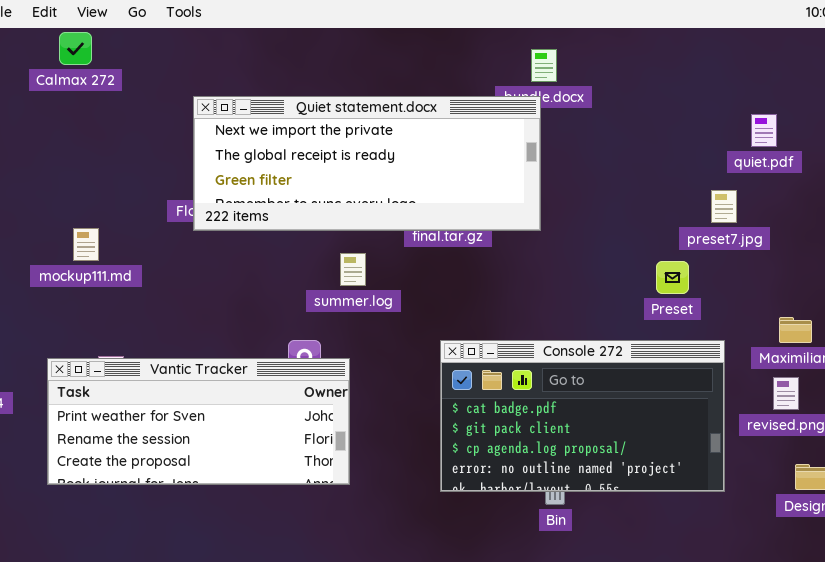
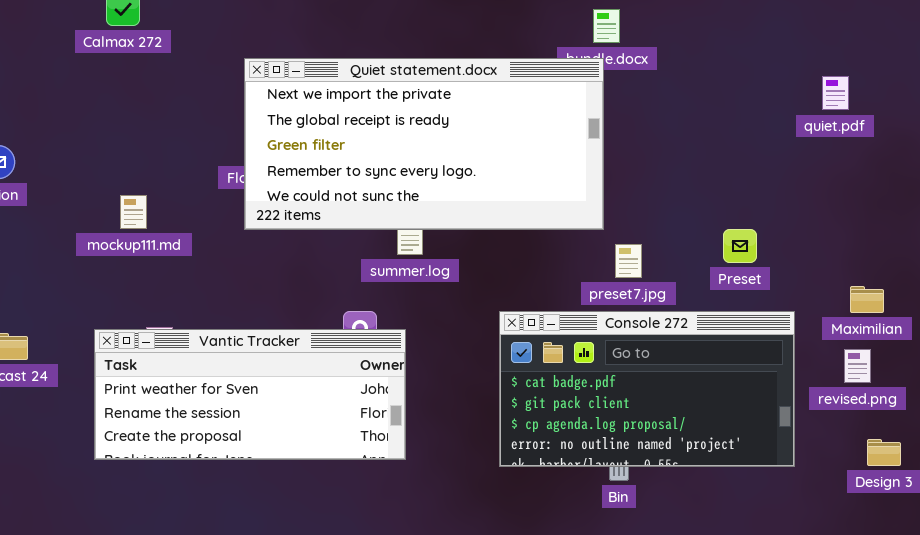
Quiet statement.docx: [193,96,541,231] -> [244,58,604,230], resized
preset7.jpg: [711,190,737,223] -> [615,244,642,278], moved

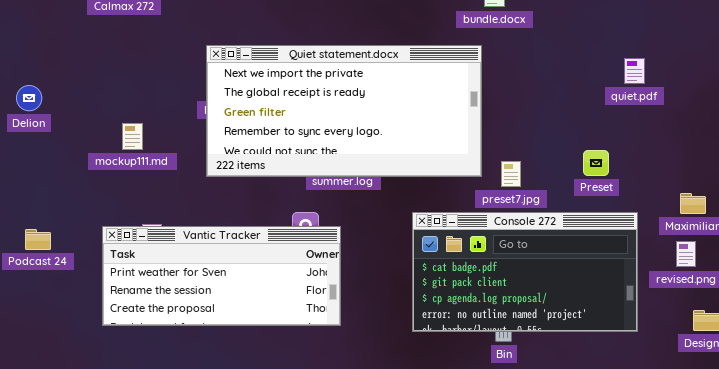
Quiet statement.docx: [244,58,604,230] -> [206,45,482,177], moved
quiet.pdf: [822,76,849,110] -> [624,58,645,84], moved

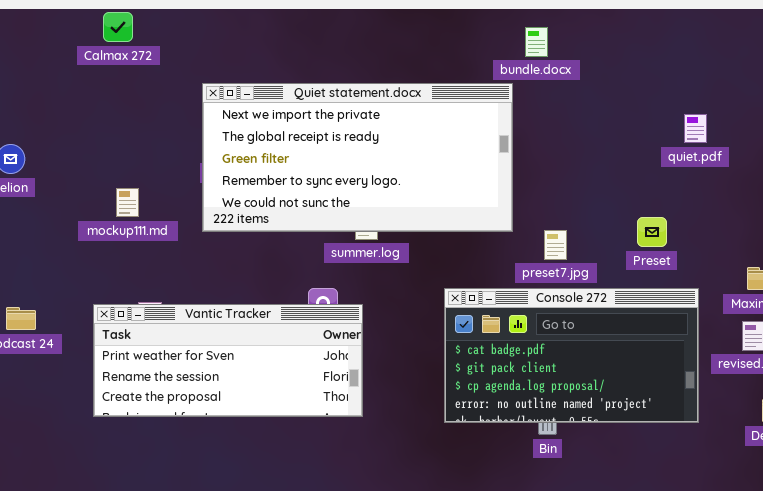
Quiet statement.docx: [206,45,482,177] -> [202,83,513,232], moved

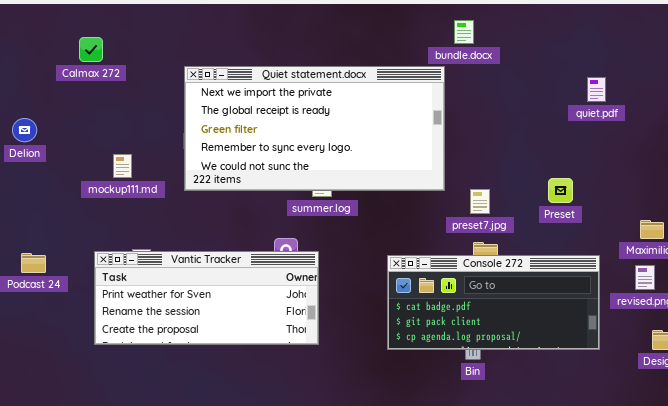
Calmax 272: [103,12,133,42] -> [79,37,103,62], moved
quiet.pdf: [684,114,707,143] -> [587,77,606,102], moved
Console 272: [444,288,699,423] -> [387,255,600,350], resized

